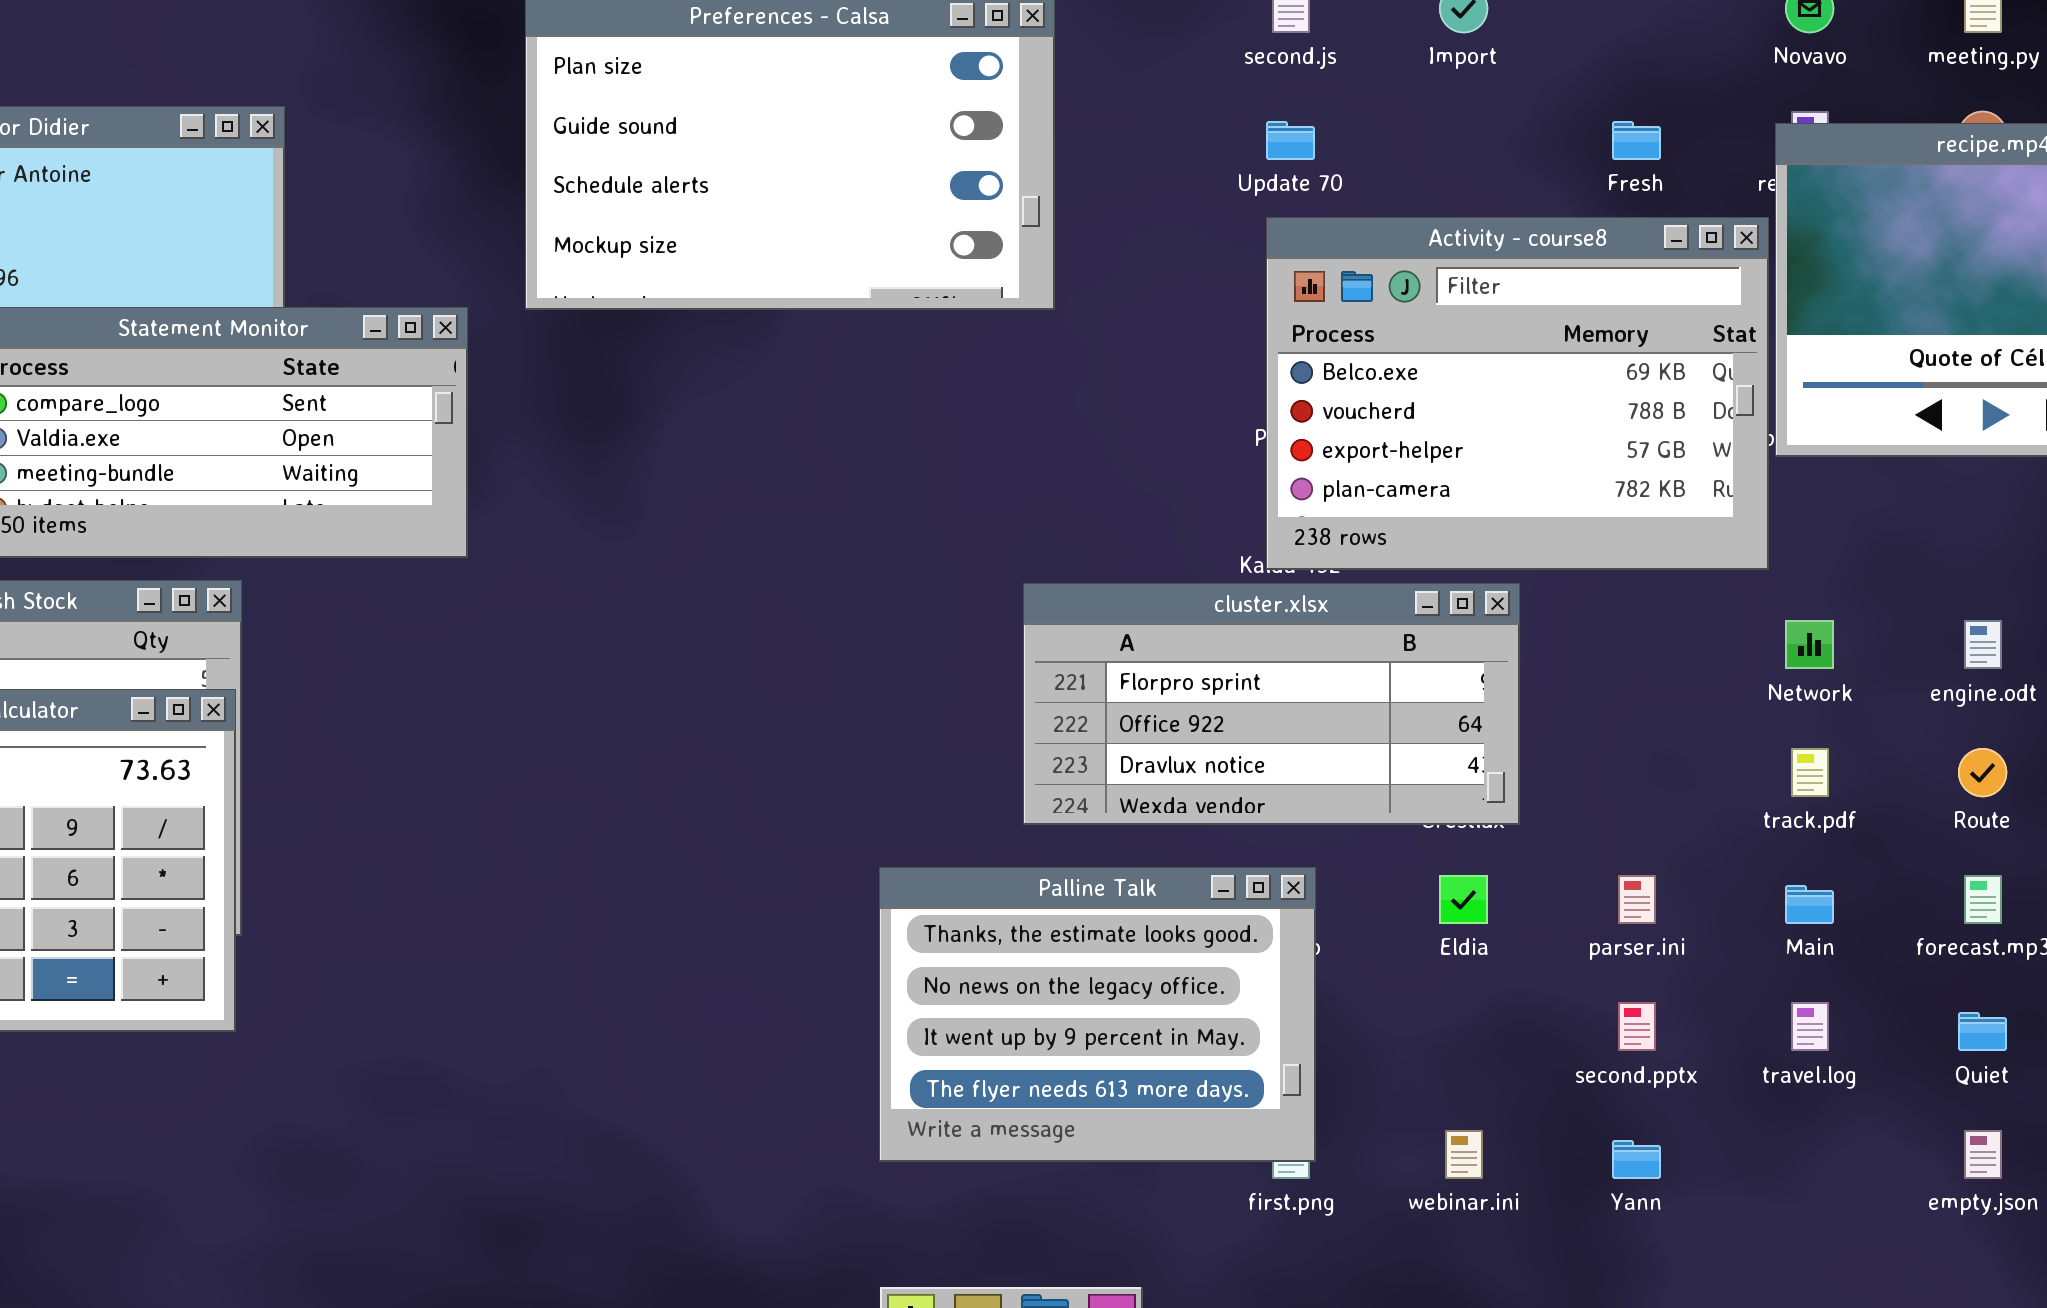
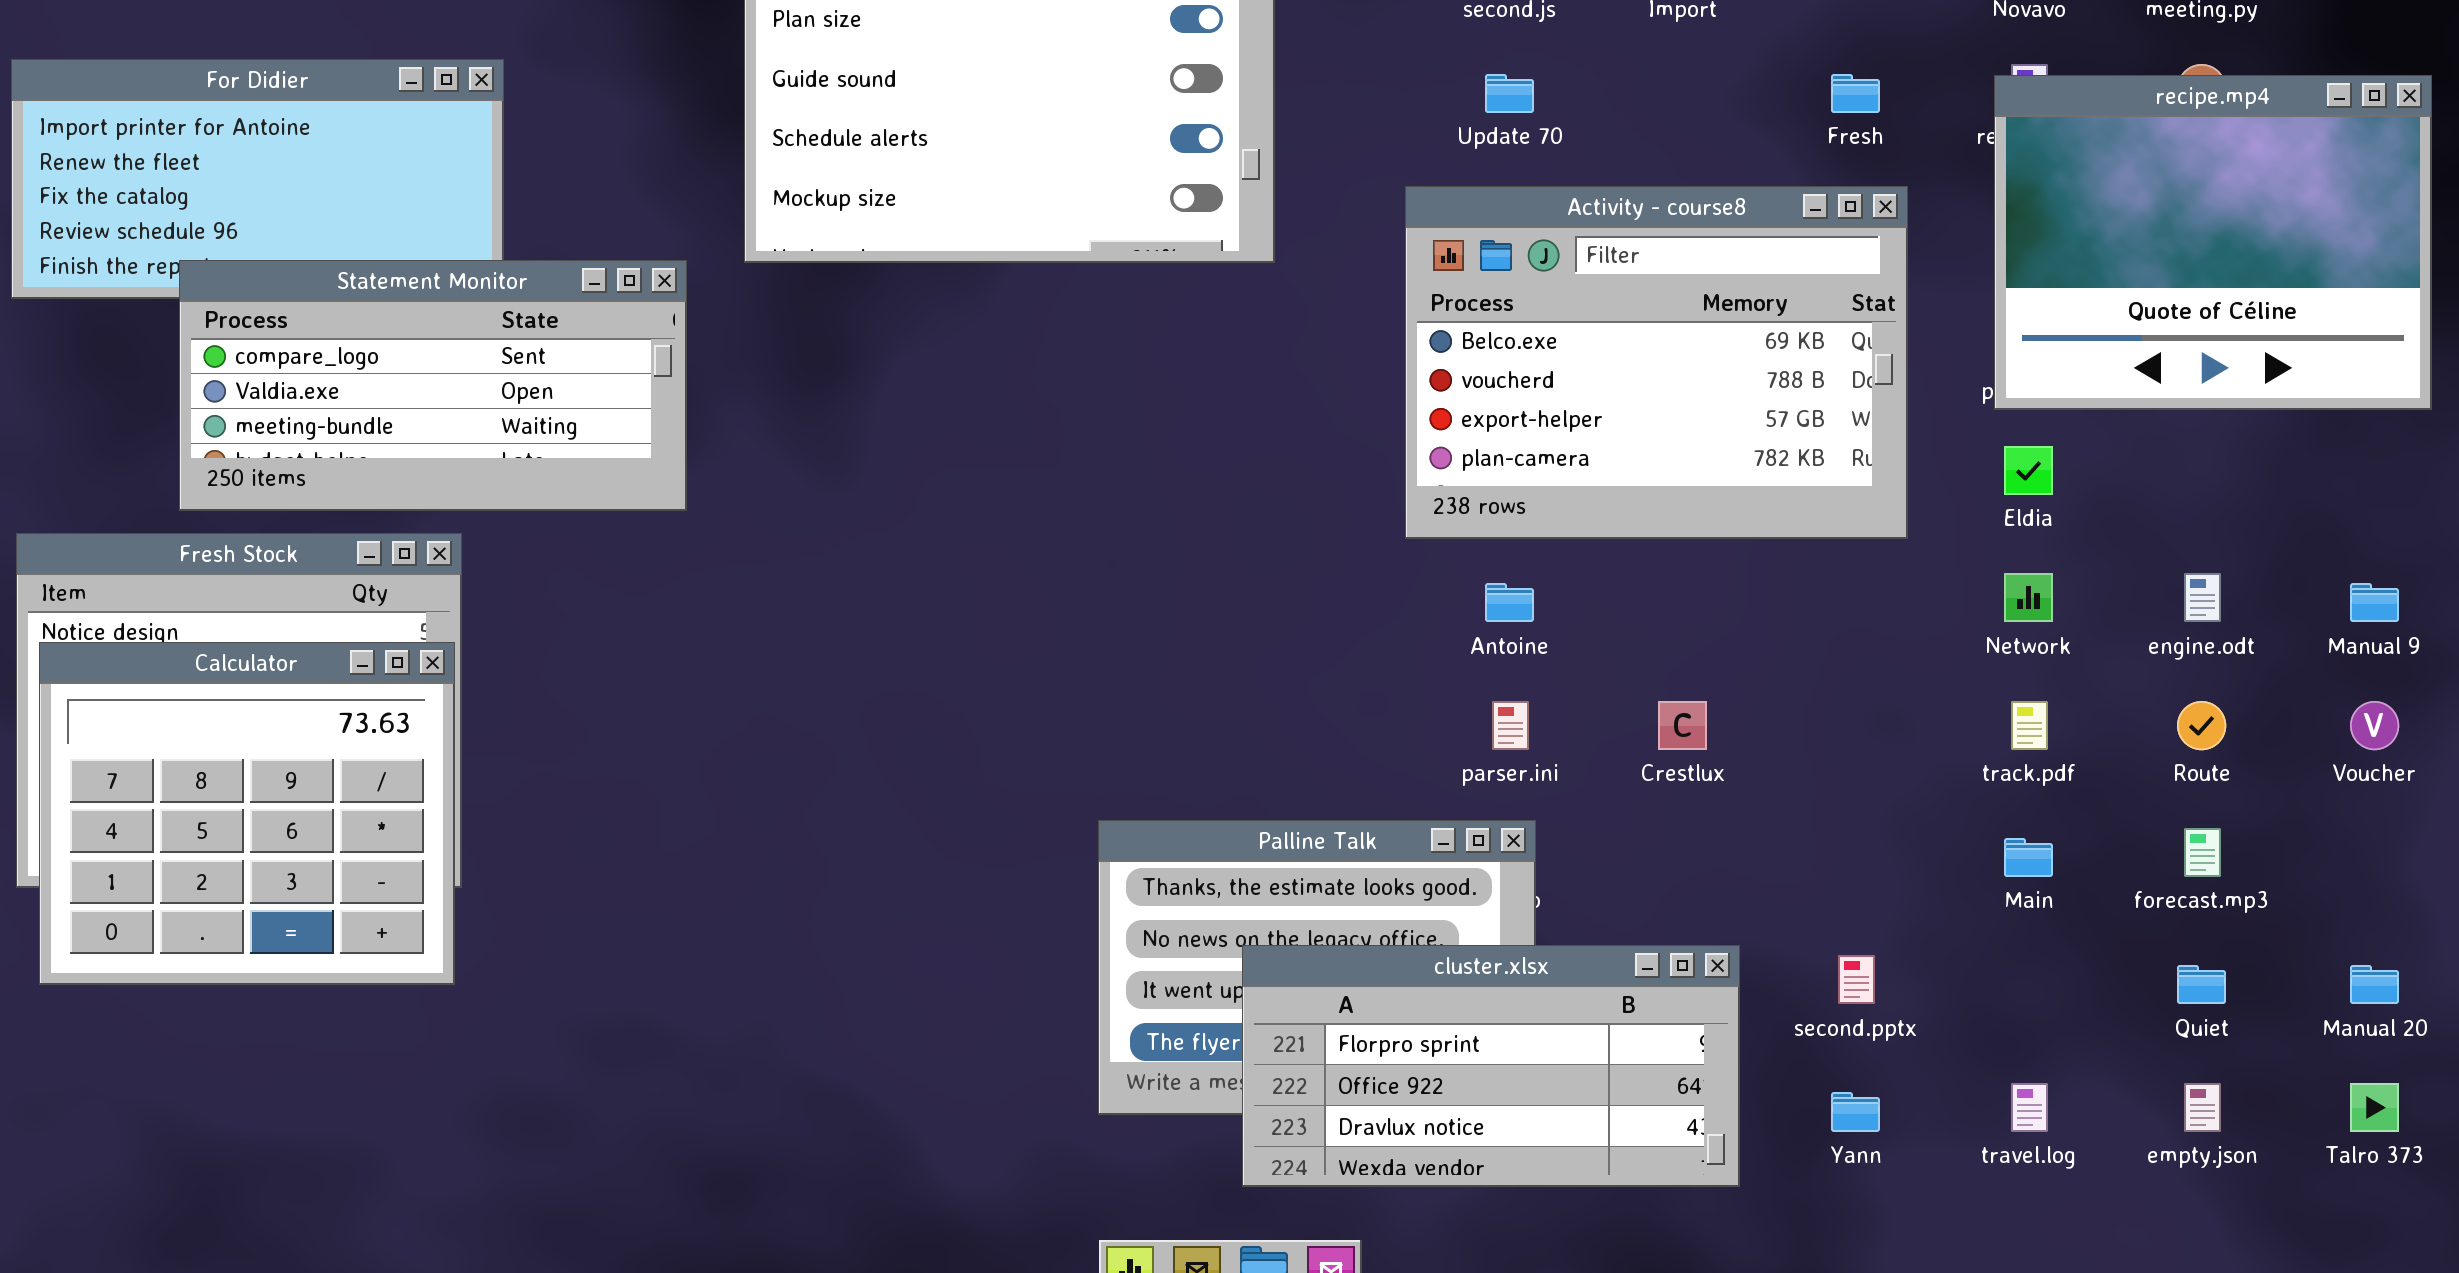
Activity - course8: [1266,217,1769,570] -> [1405,186,1908,539], moved
cluster.xlsx: [1023,583,1520,825] -> [1242,945,1740,1187], moved
Eldia: [1439,875,1488,924] -> [2004,446,2053,495], moved
parser.ini: [1618,875,1656,924] -> [1492,701,1529,750], moved
travel.log: [1791,1002,1829,1051] -> [2011,1083,2048,1132], moved

